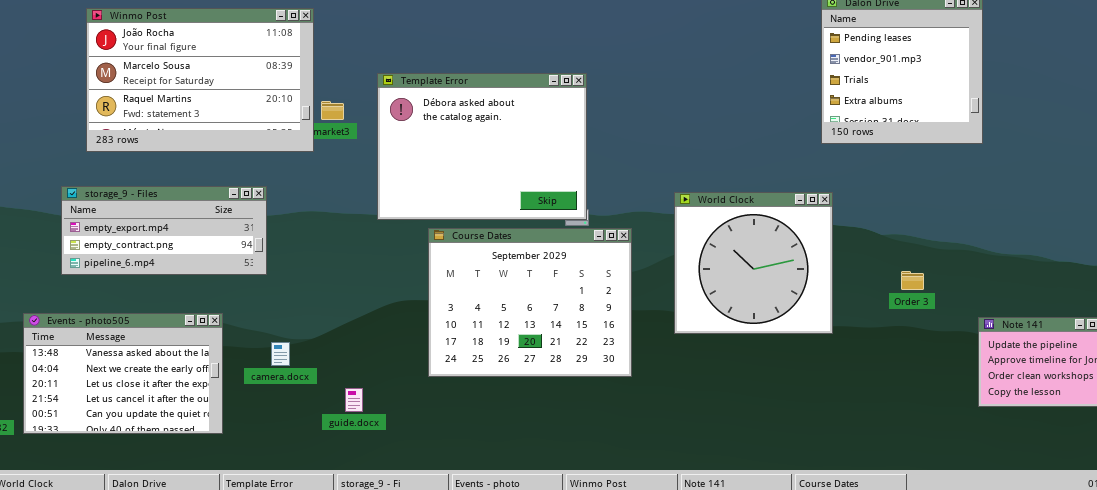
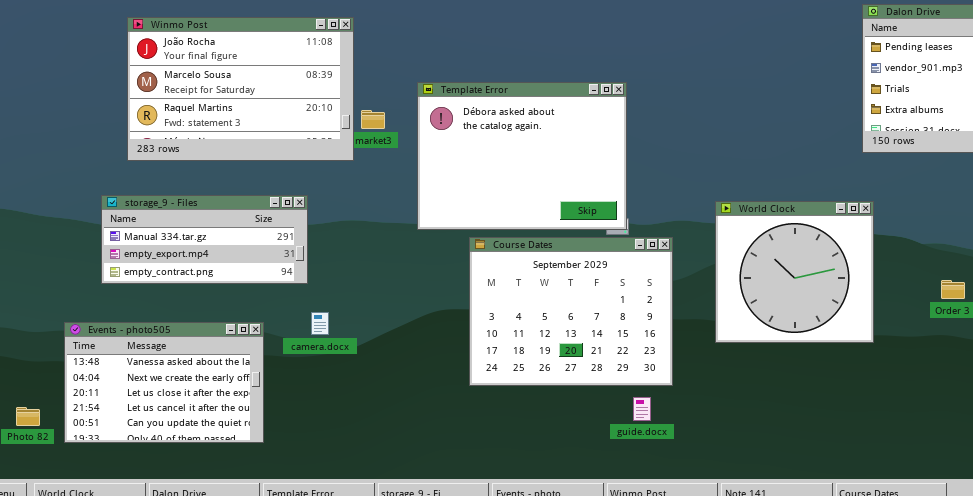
storage_9 - Files: [61,186,267,275] -> [101,195,308,284], scrolled up 1 row
camera.docx: [271,342,290,366] -> [311,312,329,335], moved
guide.docx: [345,388,363,412] -> [633,397,651,421], moved

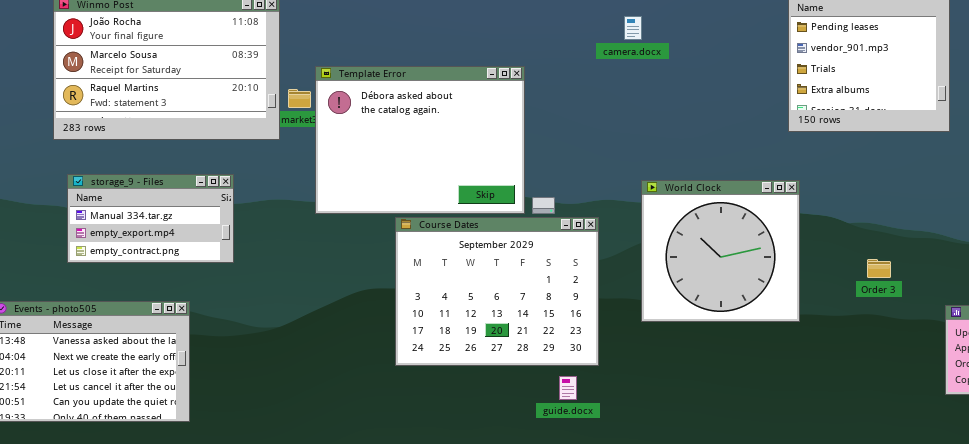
Template Error: [417,82,627,230] -> [315,66,525,214], moved
storage_9 - Files: [101,195,308,284] -> [67,174,234,263], resized
camera.docx: [311,312,329,335] -> [624,16,642,40], moved

